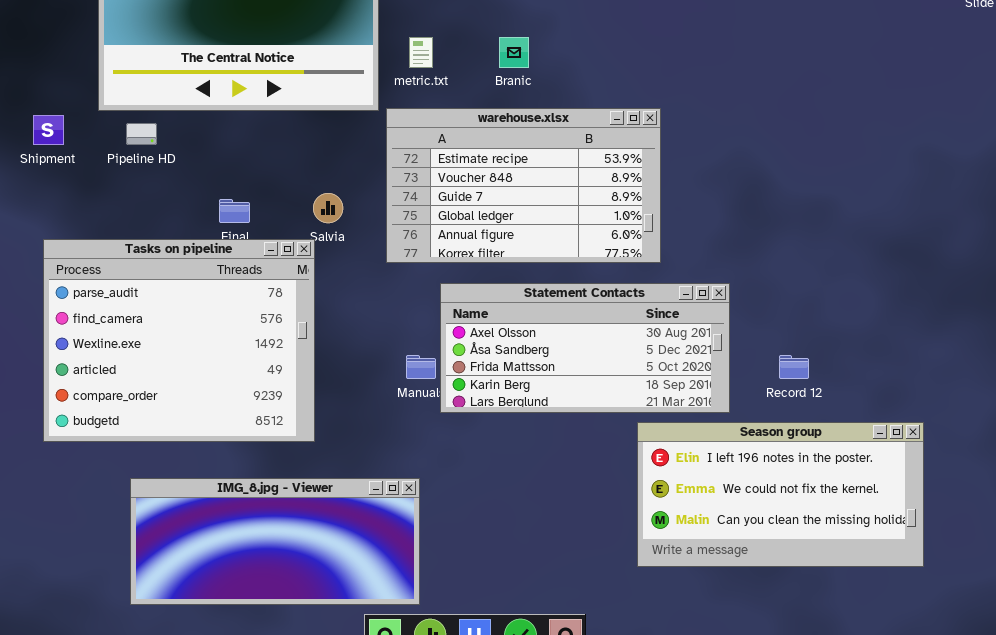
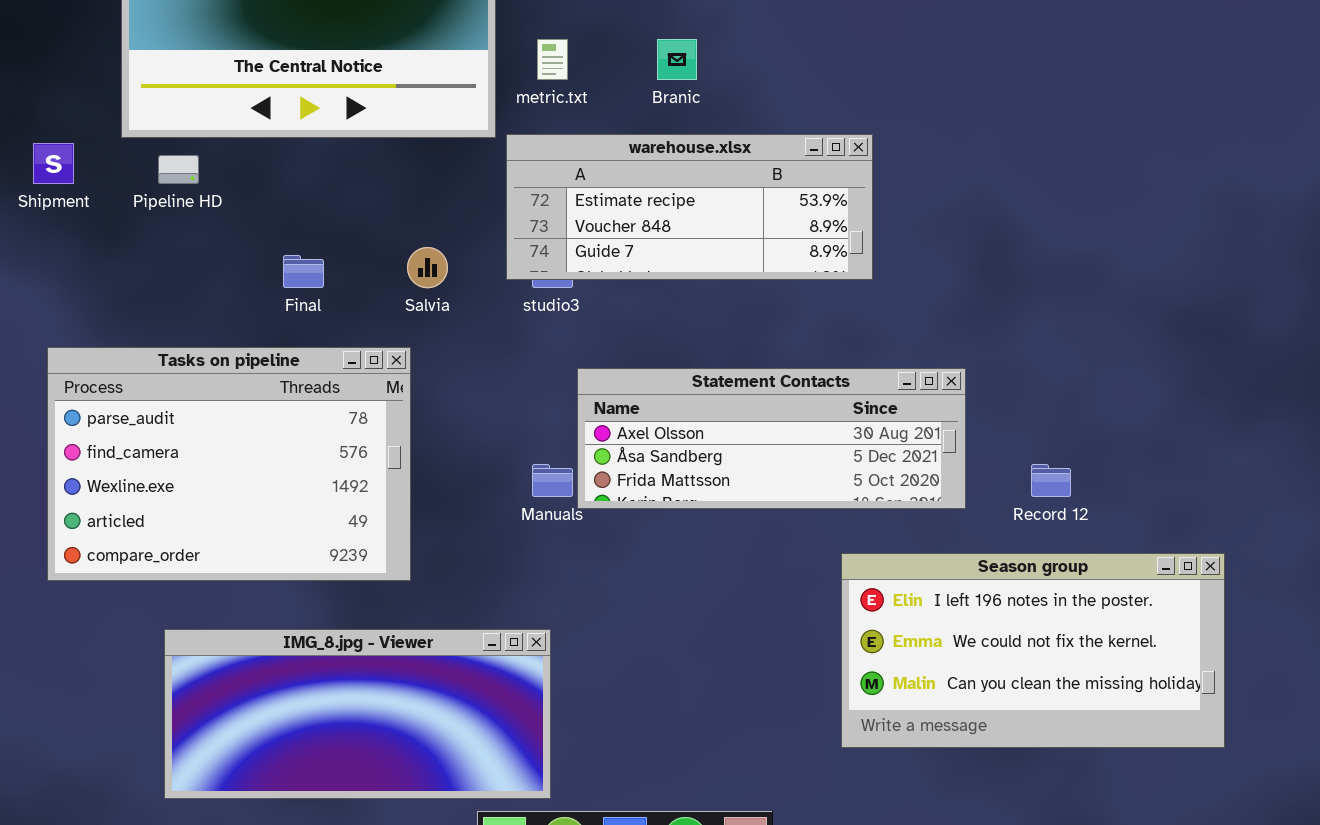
warehouse.xlsx: [386,108,661,263] -> [506,134,873,280], resized
Tasks on pipeline: [43,239,315,442] -> [47,347,411,581], resized
Statement Contacts: [440,283,730,413] -> [577,368,966,509], resized

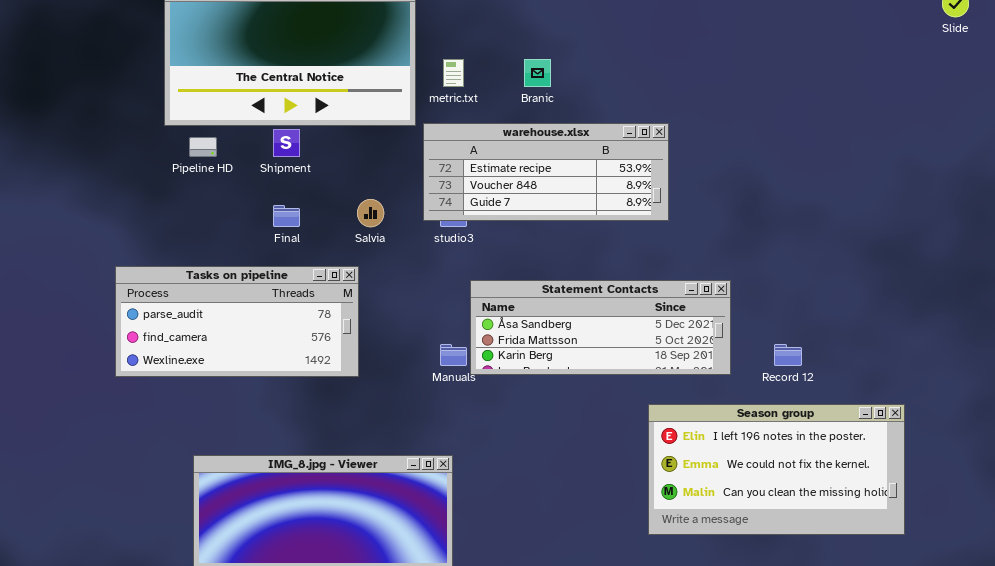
Shipment: [33,143,74,184] -> [273,129,300,157], moved
Tasks on pipeline: [47,347,411,581] -> [115,266,359,377], resized
Statement Contacts: [577,368,966,509] -> [470,280,731,375], scrolled down 1 row

